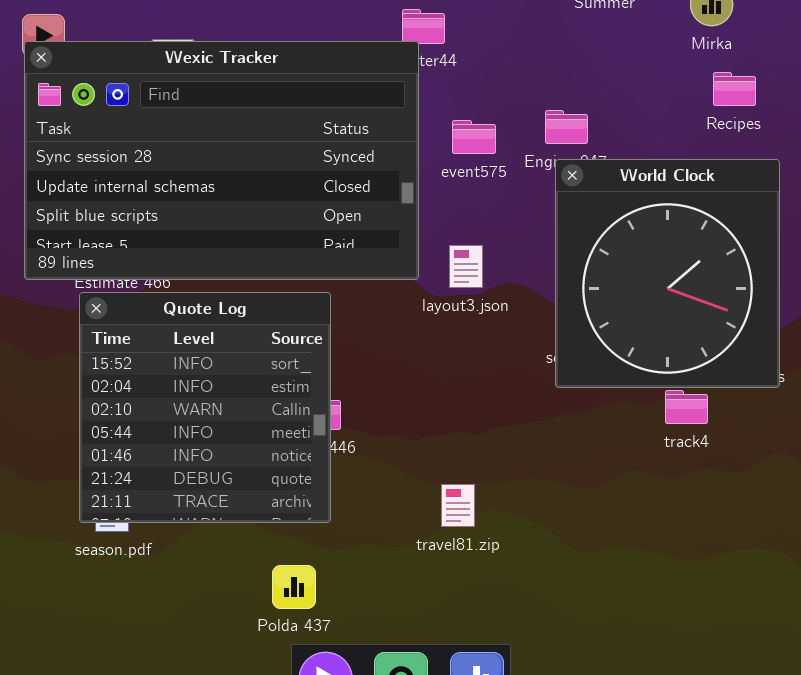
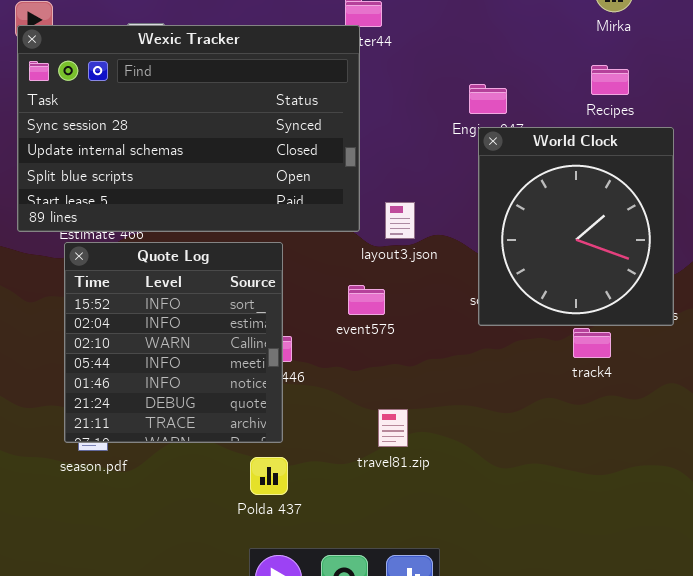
Recipes: [713,72,756,106] -> [591,65,629,95], moved
event575: [452,120,496,154] -> [348,285,385,315], moved
Polda 437: [272,565,316,609] -> [250,457,288,495], moved

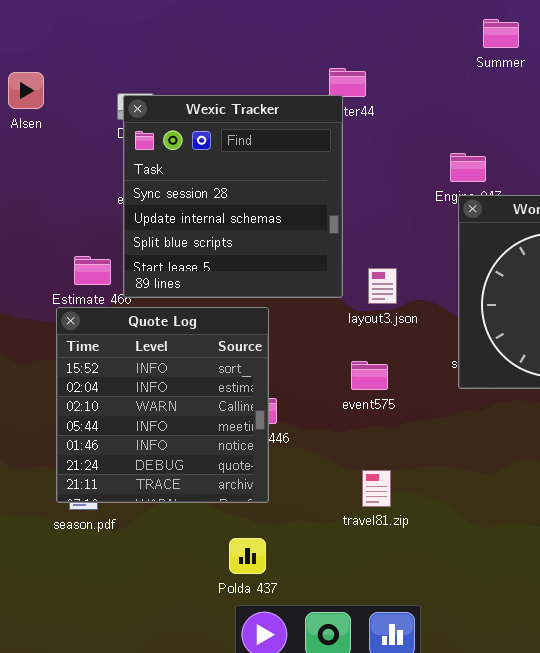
Wexic Tracker: [17,25,360,232] -> [123,95,343,298], resized
event575: [348,285,385,315] -> [351,361,388,390], moved
Polda 437: [250,457,288,495] -> [229,538,266,574], moved

